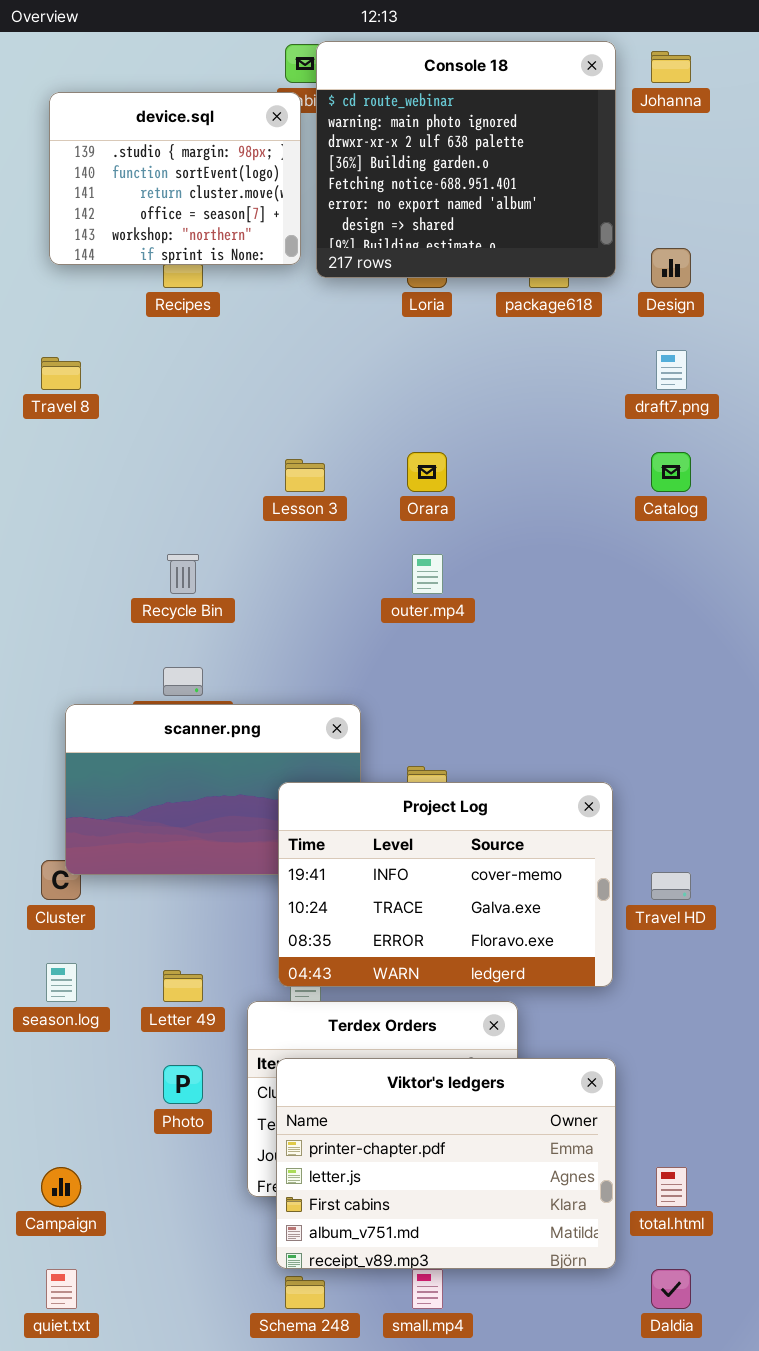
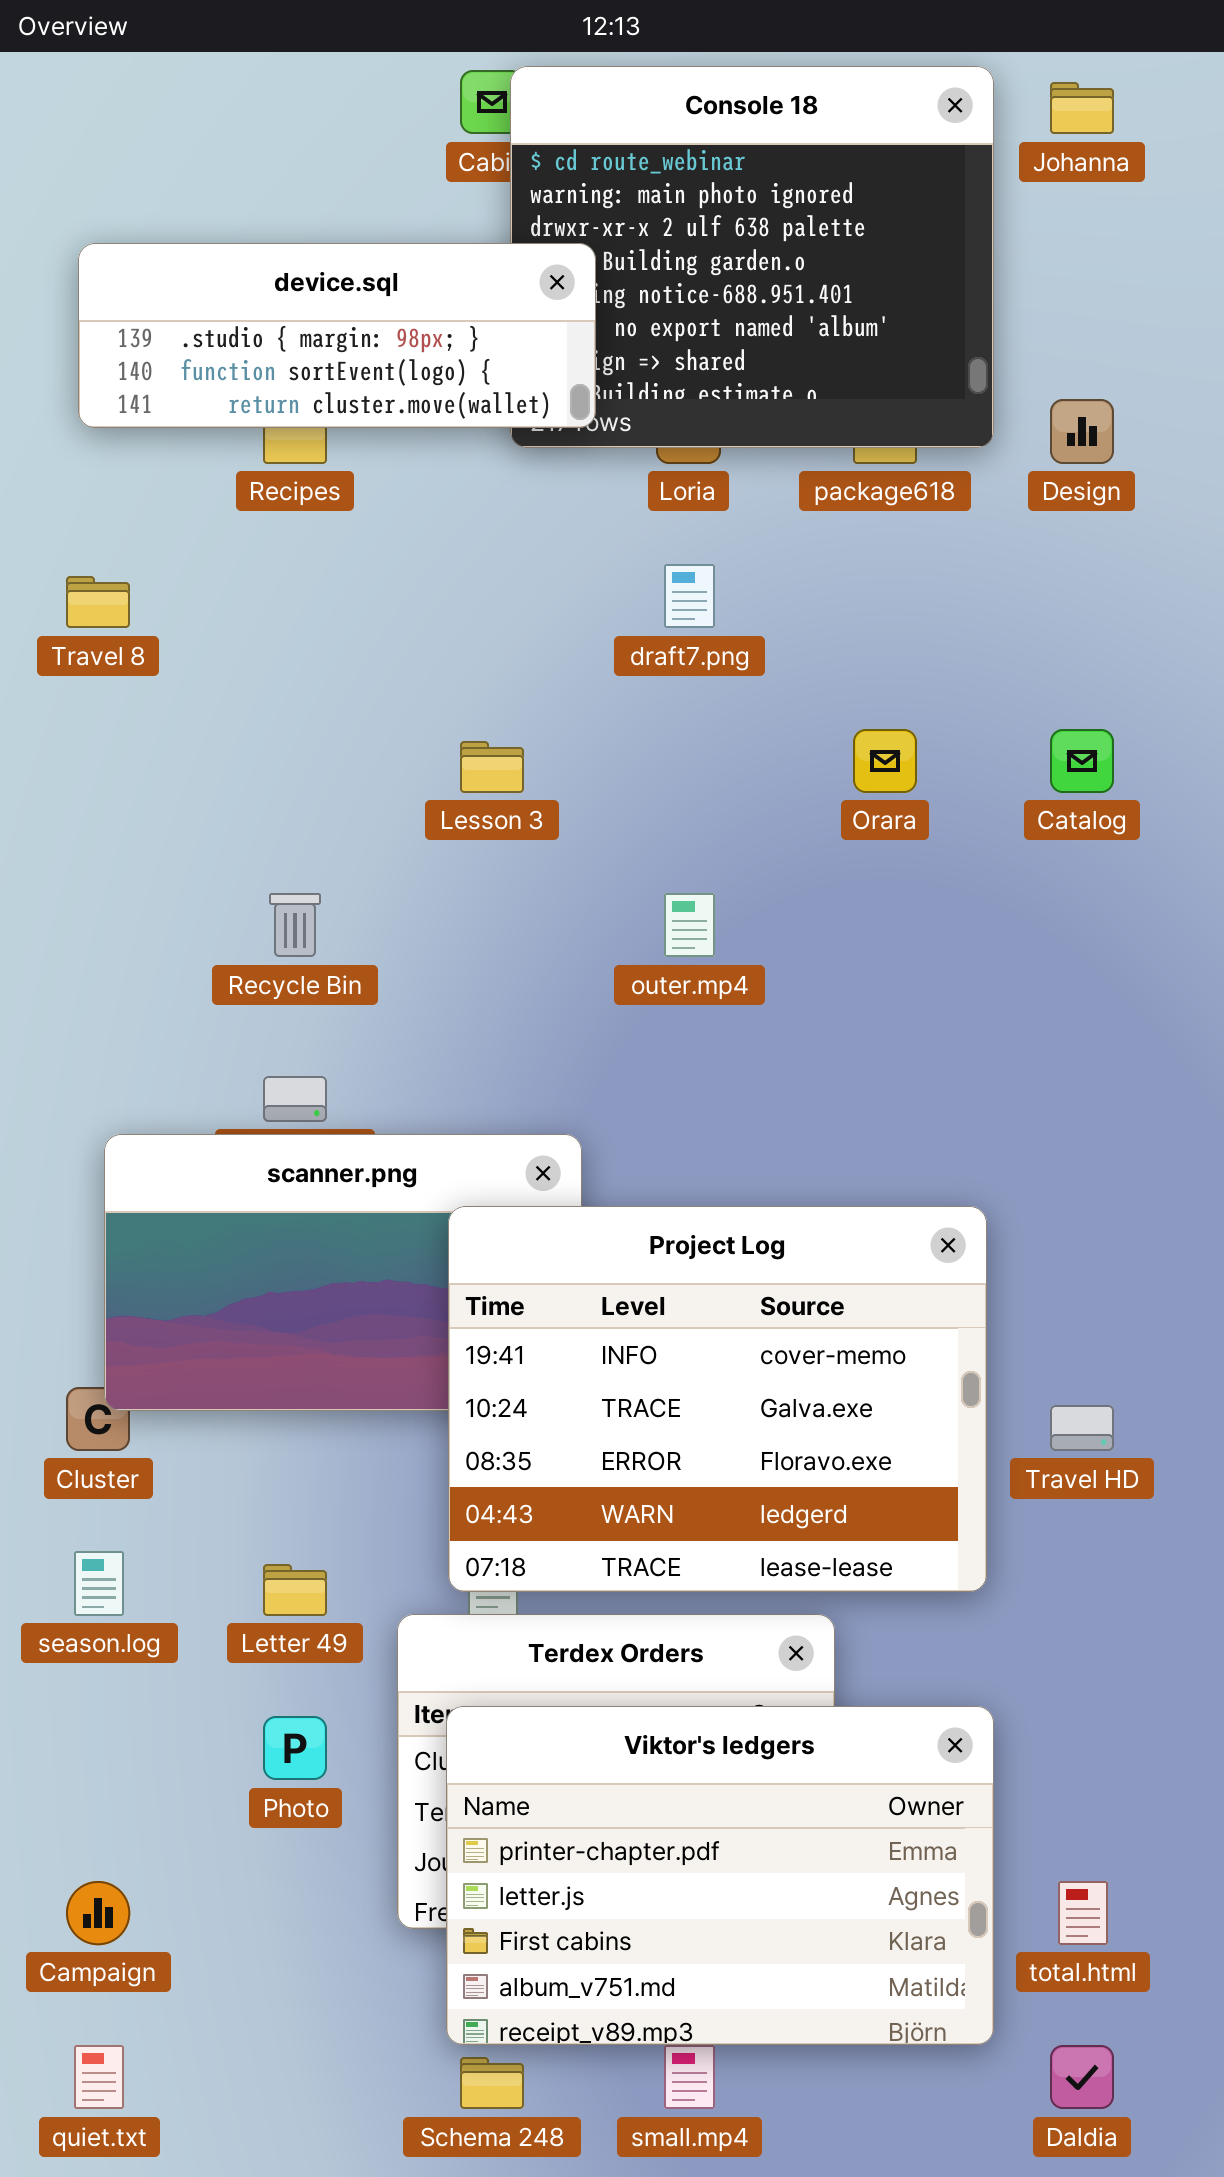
device.sql: [49,92,301,265] -> [78,243,596,428], resized
draft7.png: [656,350,687,390] -> [664,564,715,628], moved
Orara: [407,452,447,492] -> [853,729,917,793], moved
Project Log: [278,782,613,987] -> [448,1206,987,1592], resized

